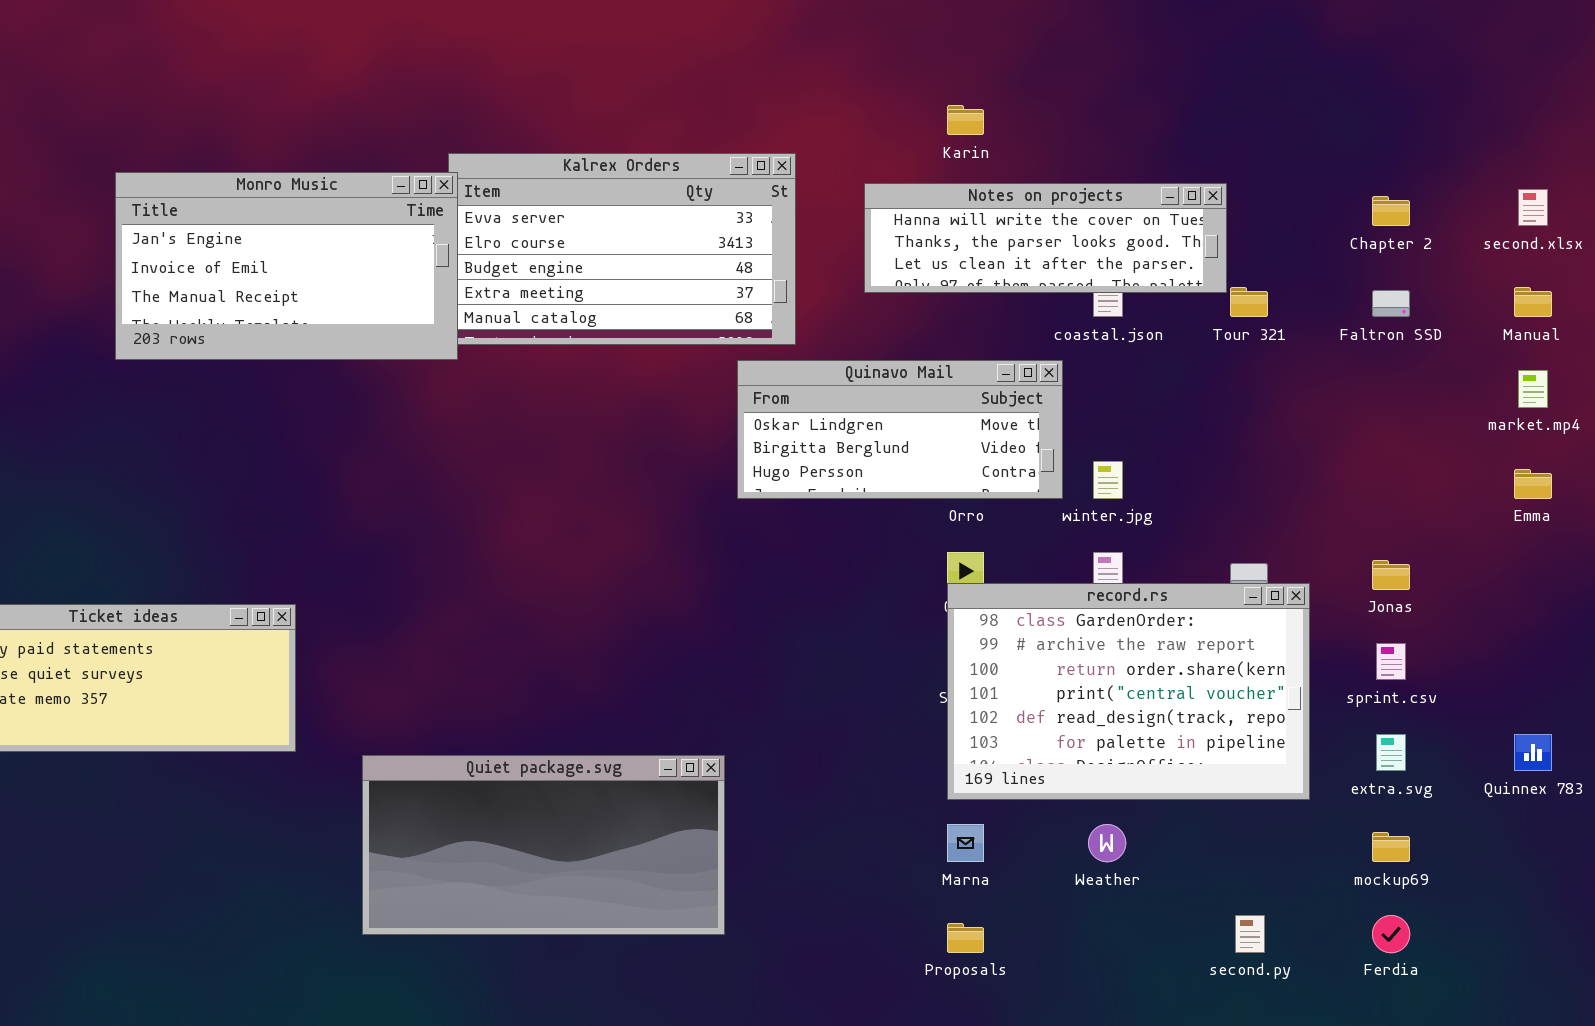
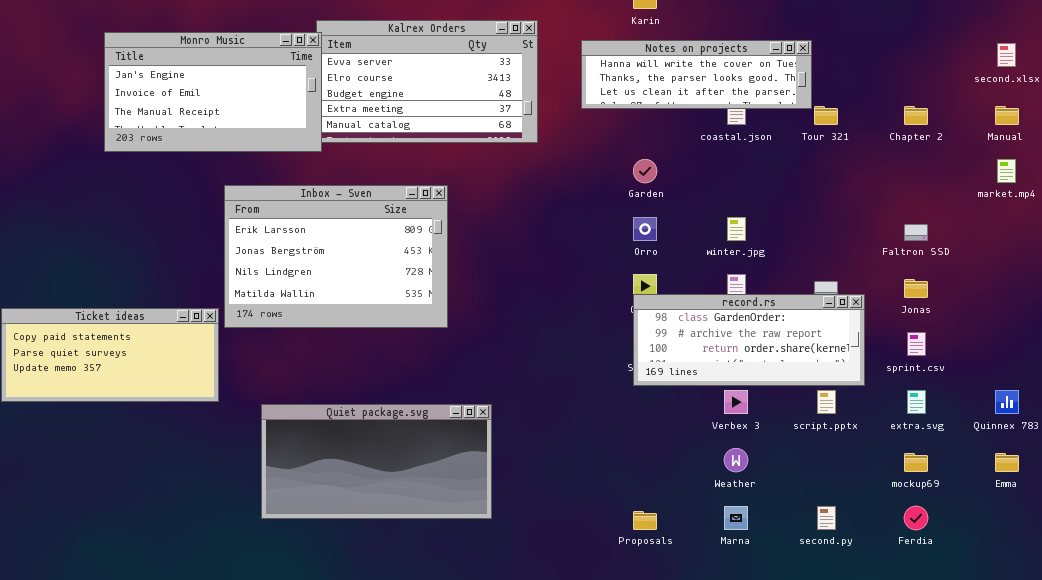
Chapter 2: [1372,196,1410,226] -> [904,106,928,125], moved
Faltron SSD: [1372,290,1410,317] -> [904,224,928,241], moved
Quinavo Mail: [737,360,1063,499] -> none, closed
Inbox - Sven: none -> [224,185,448,328], opened
Emma: [1514,469,1552,499] -> [995,453,1019,472], moved
record.rs: [947,583,1310,800] -> [633,294,865,386], resized
Marna: [947,824,984,862] -> [724,506,748,530], moved

